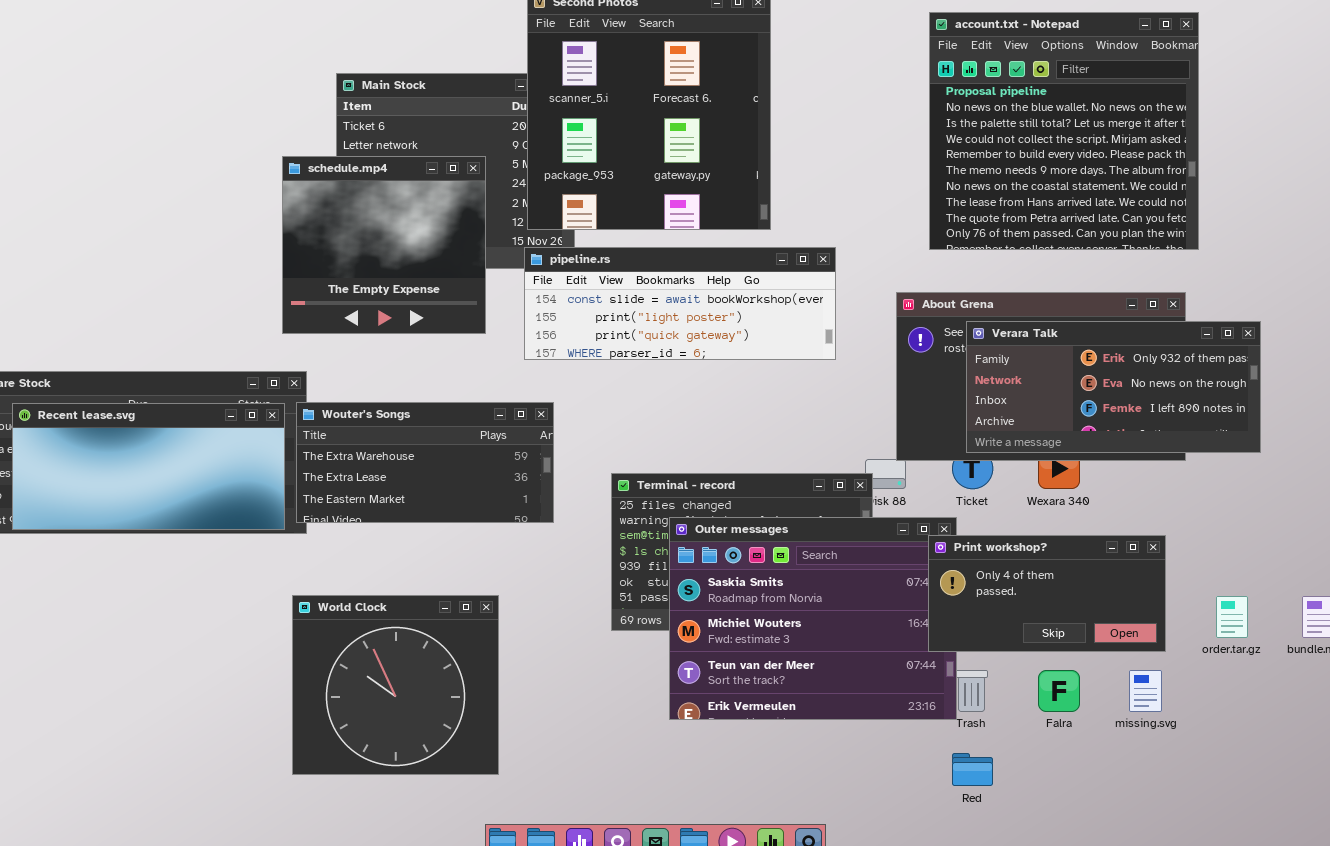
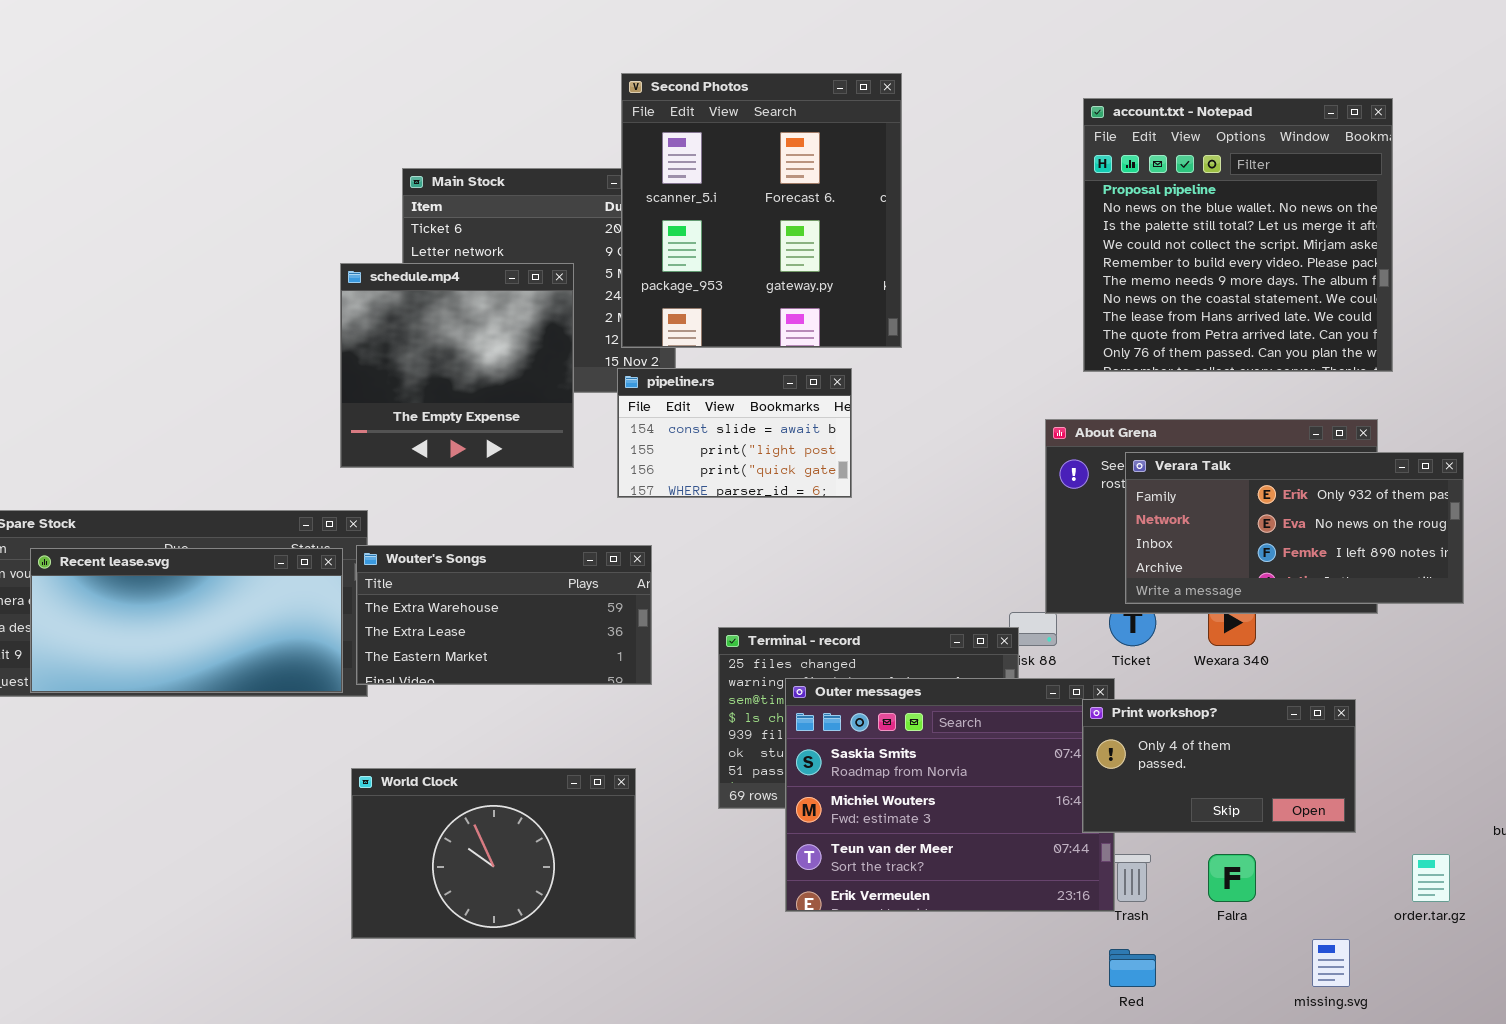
pipeline.rs: [524,247,836,360] -> [617,368,852,498], resized
World Clock: [292,595,499,775] -> [351,768,636,939], resized
order.tar.gz: [1216,596,1248,638] -> [1412,854,1450,902], moved
missing.svg: [1129,670,1162,712] -> [1312,939,1350,987], moved

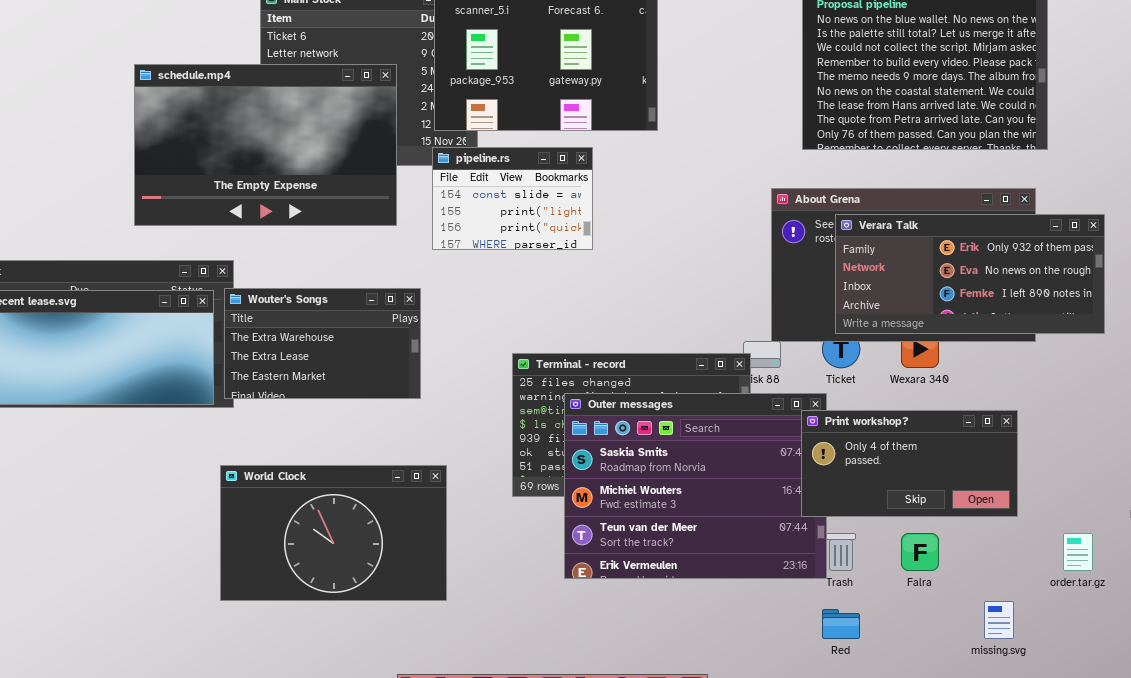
schedule.mp4: [340,263,574,468] -> [134,64,397,226], resized
pipeline.rs: [617,368,852,498] -> [432,147,593,250], resized
Wouter's Songs: [356,545,652,685] -> [224,288,421,399], resized

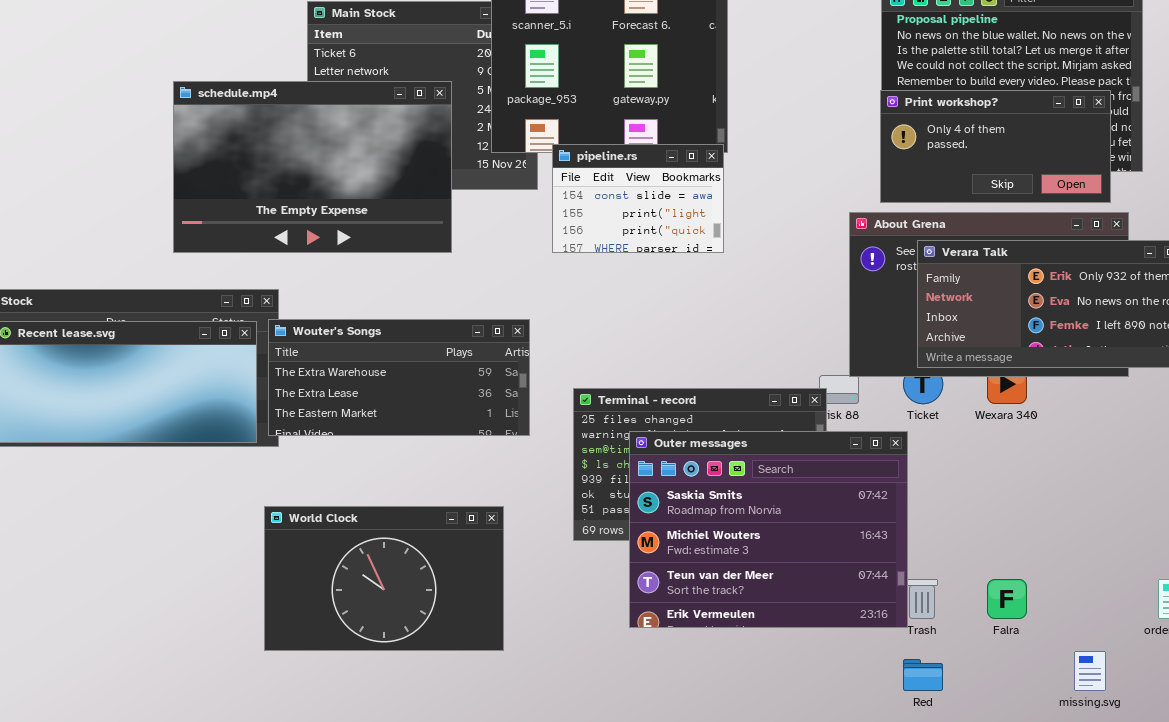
pipeline.rs: [432,147,593,250] -> [552,144,724,253], moved
Wouter's Songs: [224,288,421,399] -> [268,319,530,436], resized
Print workshop?: [801,410,1018,517] -> [880,90,1111,203], moved

